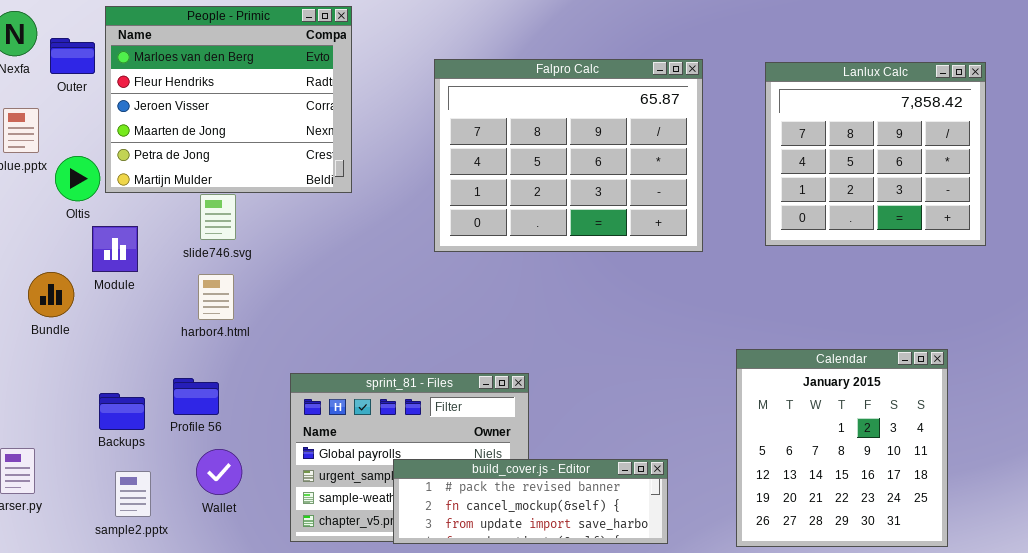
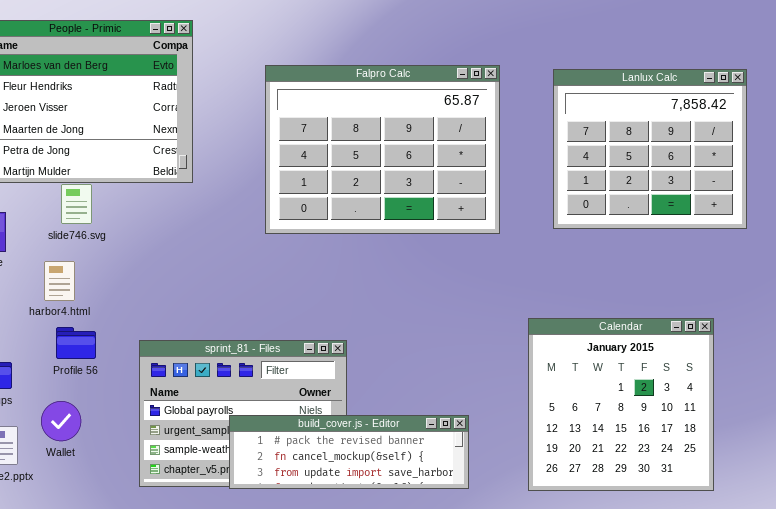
harbor4.html: [198,274,234,320] -> [44,261,75,301], moved
Profile 56: [173,378,219,415] -> [56,327,96,359], moved
Wallet: [196,449,242,495] -> [41,401,81,441], moved

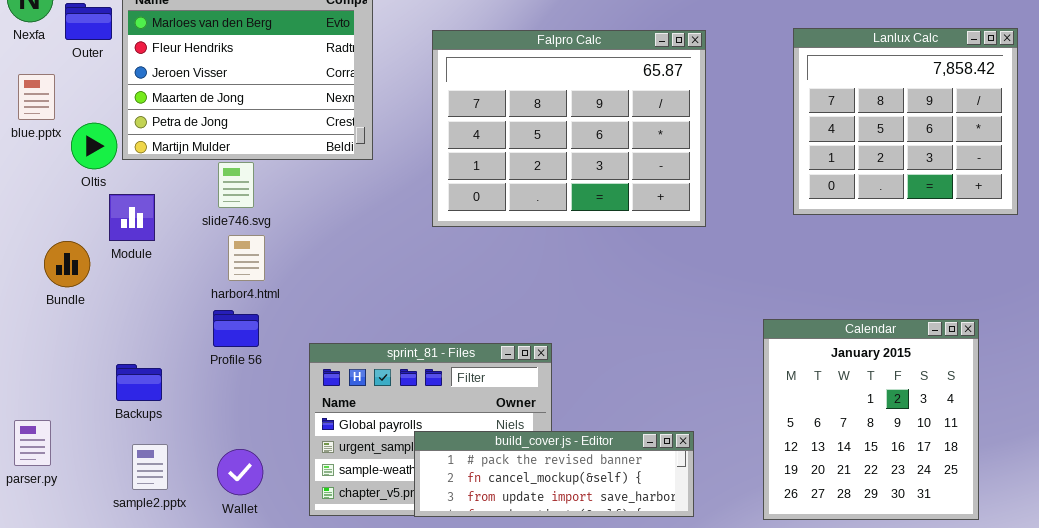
Falpro Calc: [265,65,500,234] -> [432,30,706,227], moved
harbor4.html: [44,261,75,301] -> [228,235,265,281], moved
Profile 56: [56,327,96,359] -> [213,310,259,347], moved
Wallet: [41,401,81,441] -> [217,449,263,495], moved

